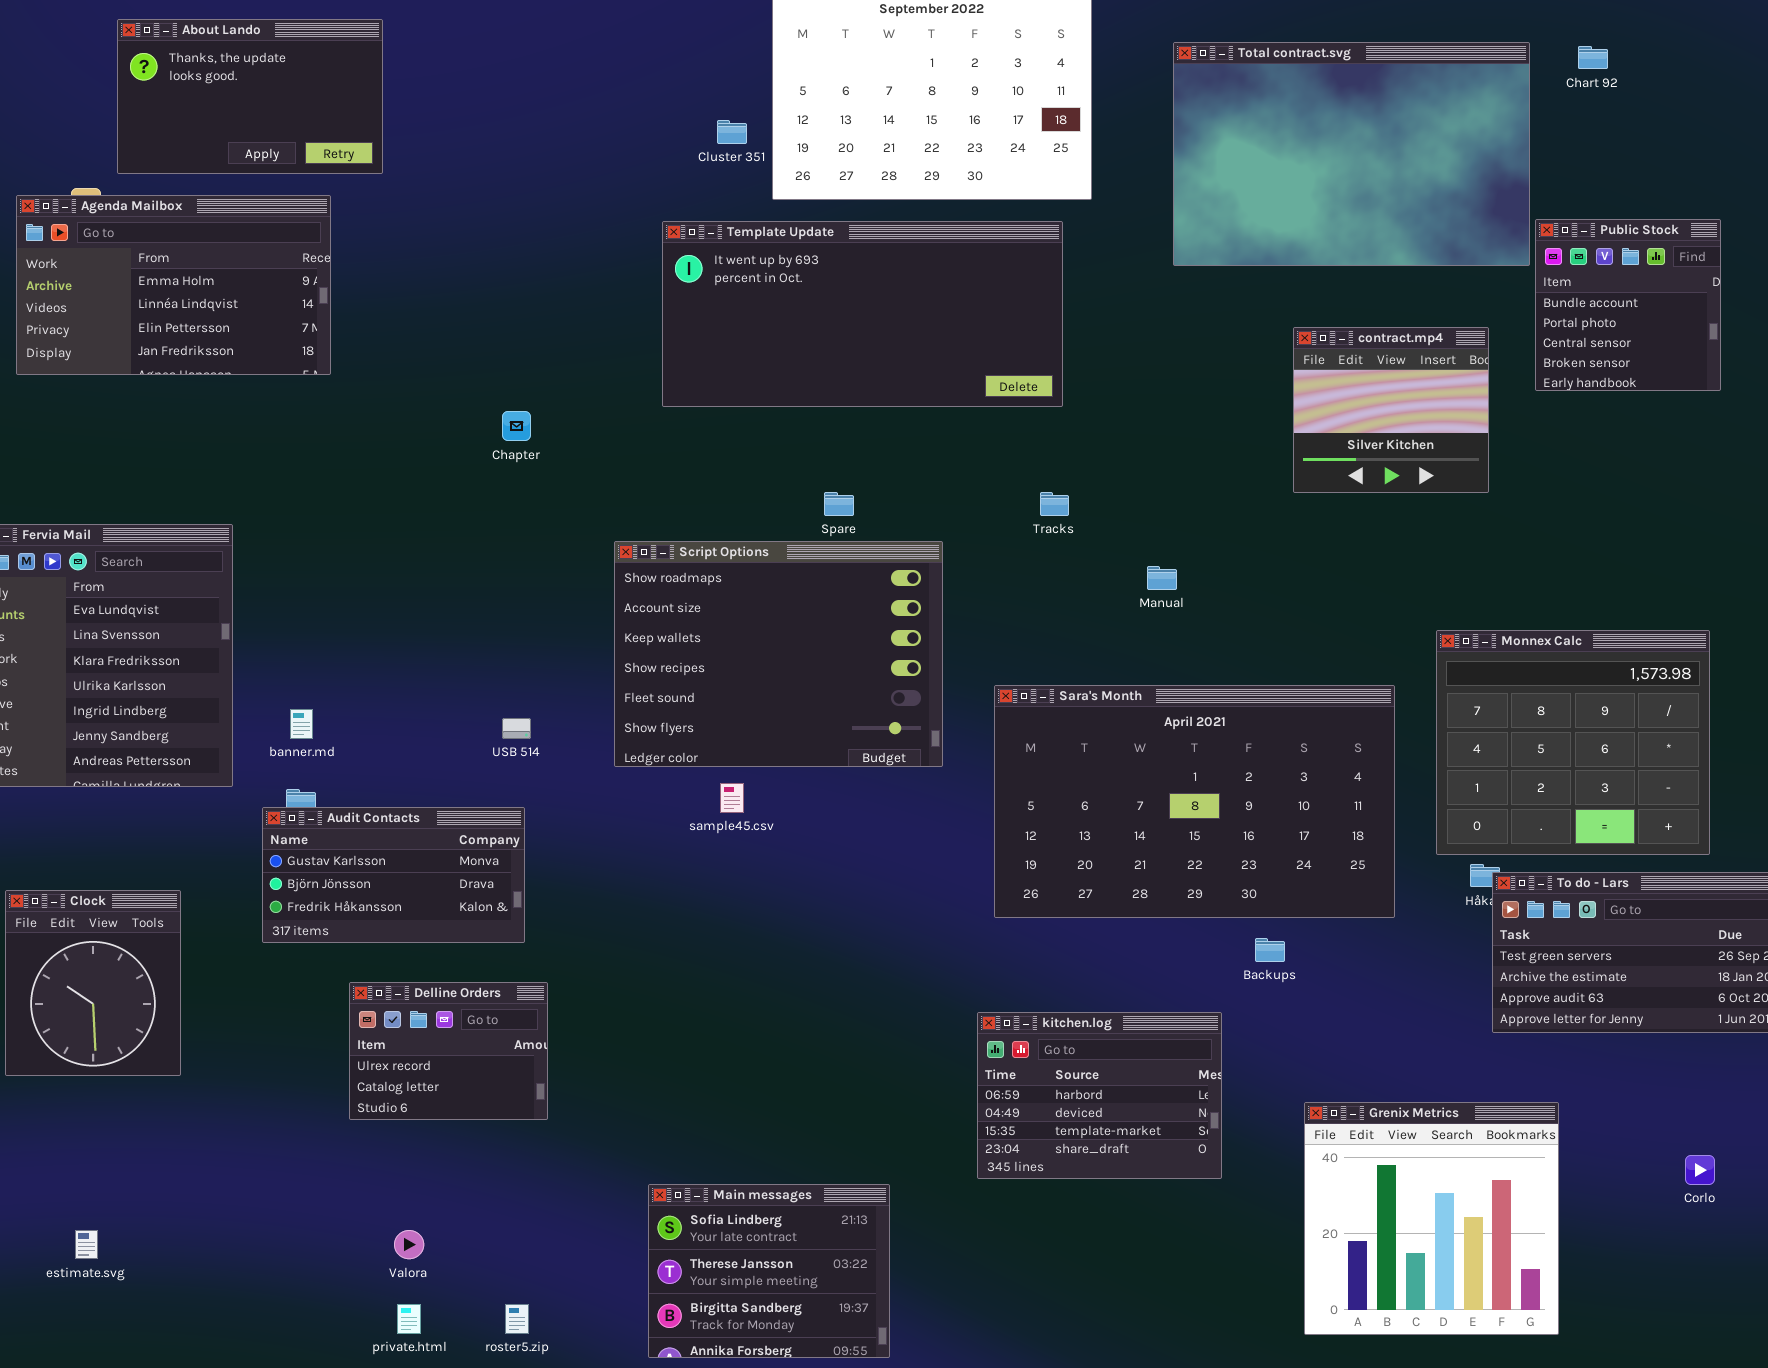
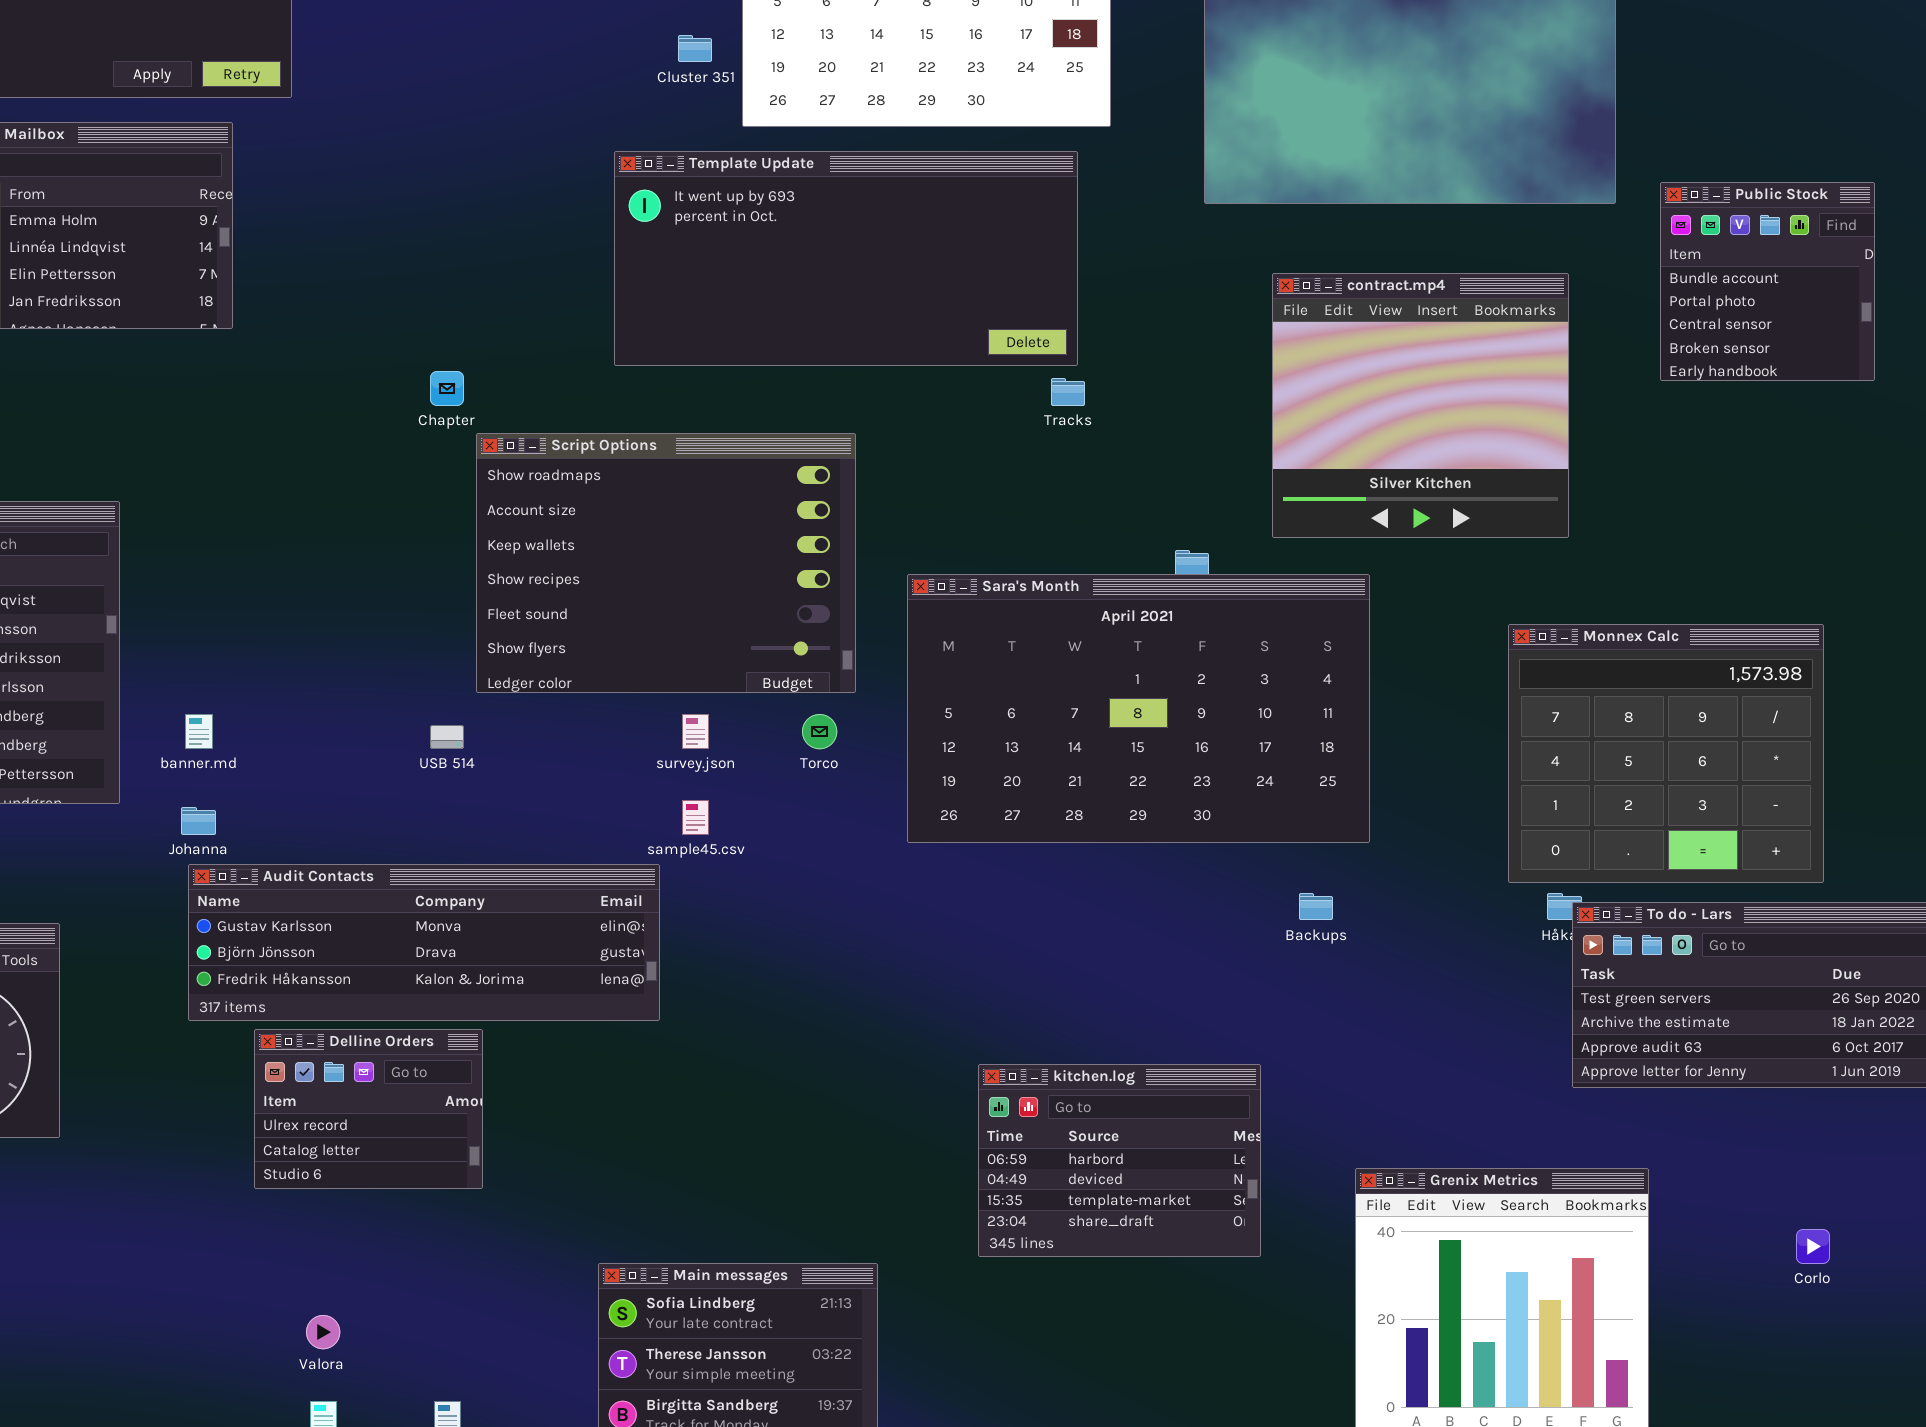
Public Stock: [1535,219,1721,391] -> [1660,182,1875,381], moved
contract.mp4: [1293,327,1489,493] -> [1272,273,1569,538], resized
Tracks: [1040,492,1069,516] -> [1051,378,1085,406], moved
Script Options: [614,541,943,767] -> [476,433,856,693], moved
Sara's Month: [994,685,1395,918] -> [907,574,1370,843], moved
Audit Contacts: [262,807,525,943] -> [188,864,660,1021], moved, resized
Backups: [1255,938,1285,962] -> [1299,893,1333,920], moved

